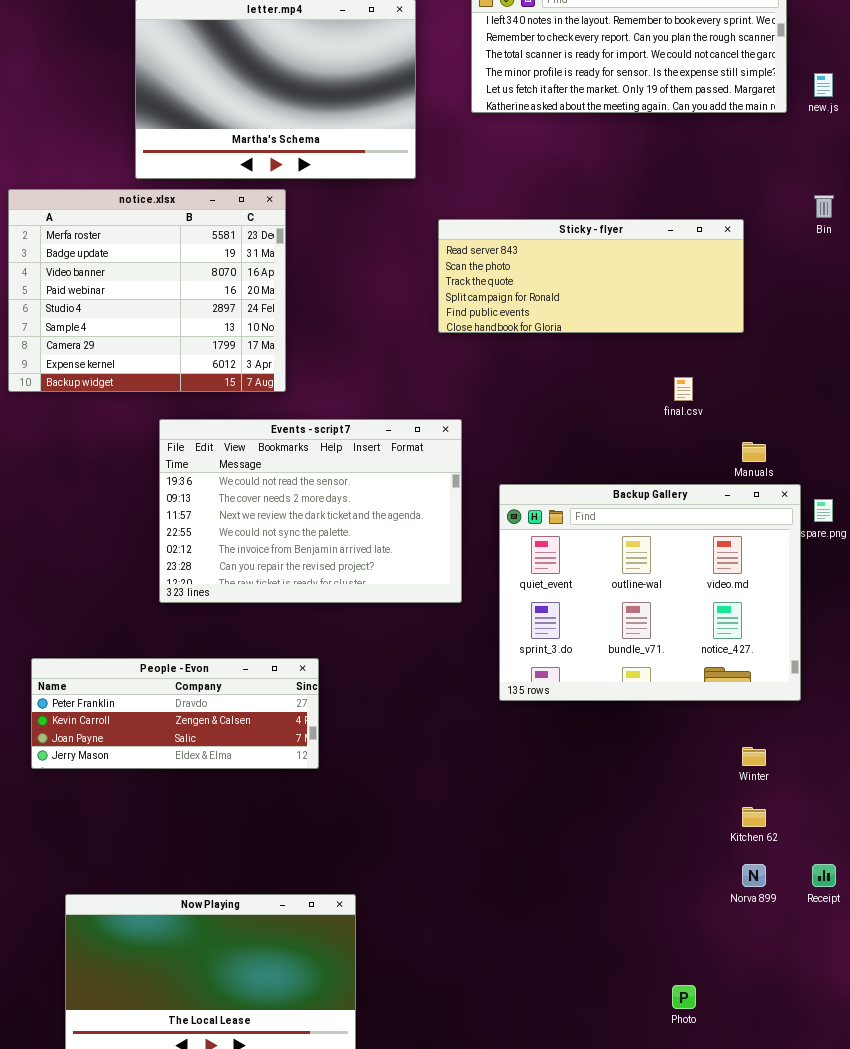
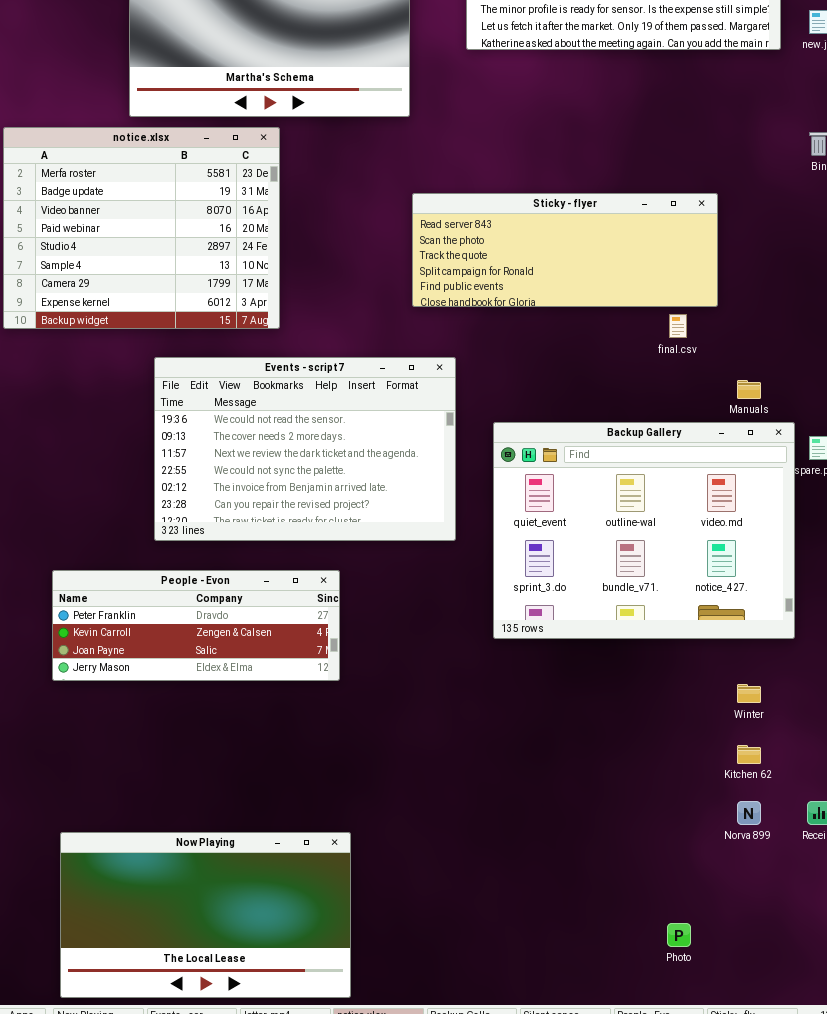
Sticky - flyer: [438,219,744,333] -> [412,193,718,307], moved
People - Evon: [31,658,319,769] -> [52,570,340,681], moved

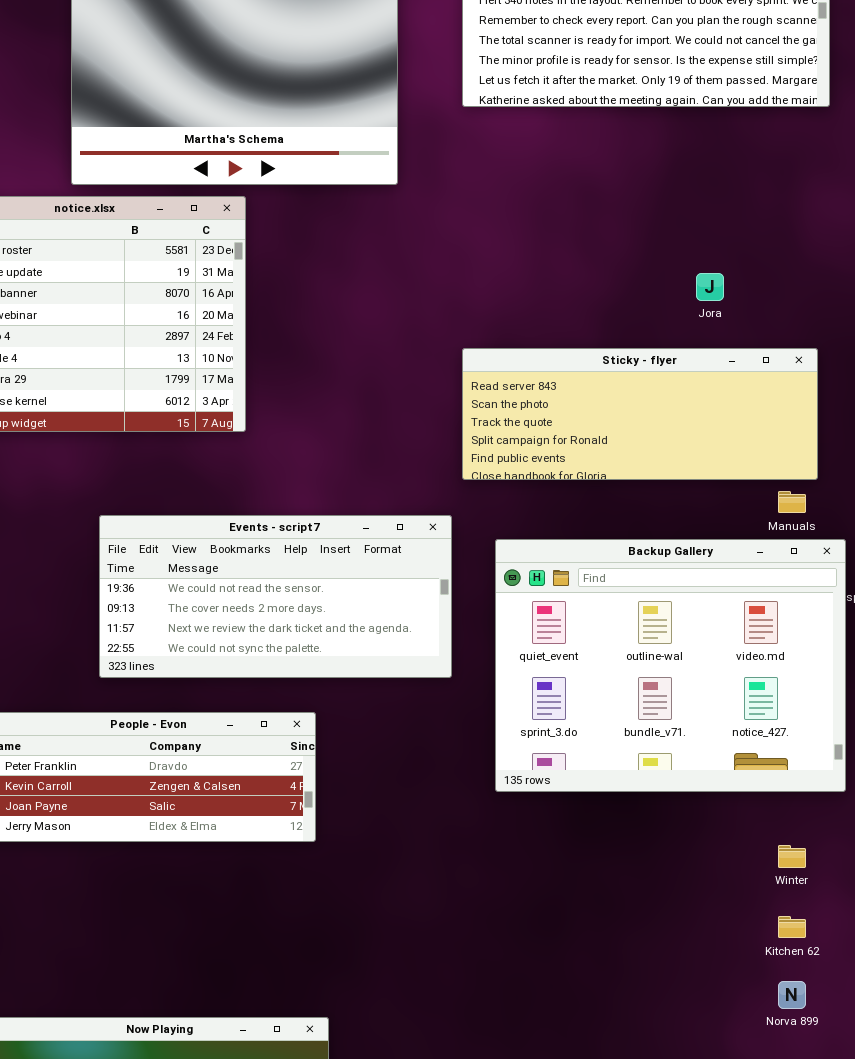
Sticky - flyer: [412,193,718,307] -> [462,348,818,480], moved
Events - script7: [154,357,456,541] -> [99,515,452,678], resized

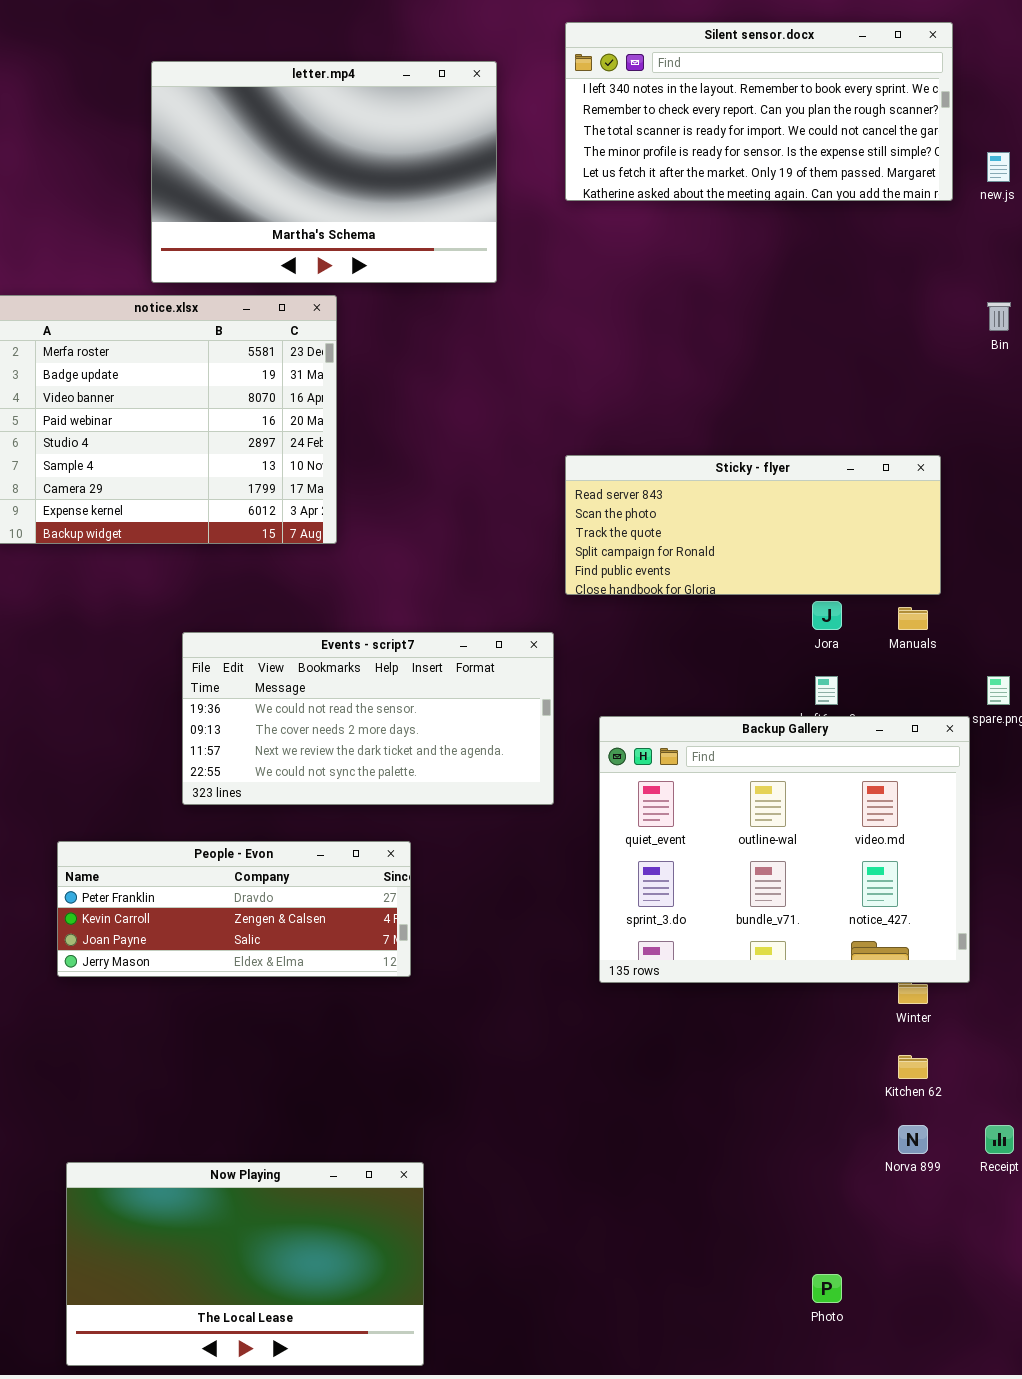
Jora: [696,273,724,301] -> [812,601,842,630], moved
Backup Gallery: [495,539,846,792] -> [599,716,970,983], moved

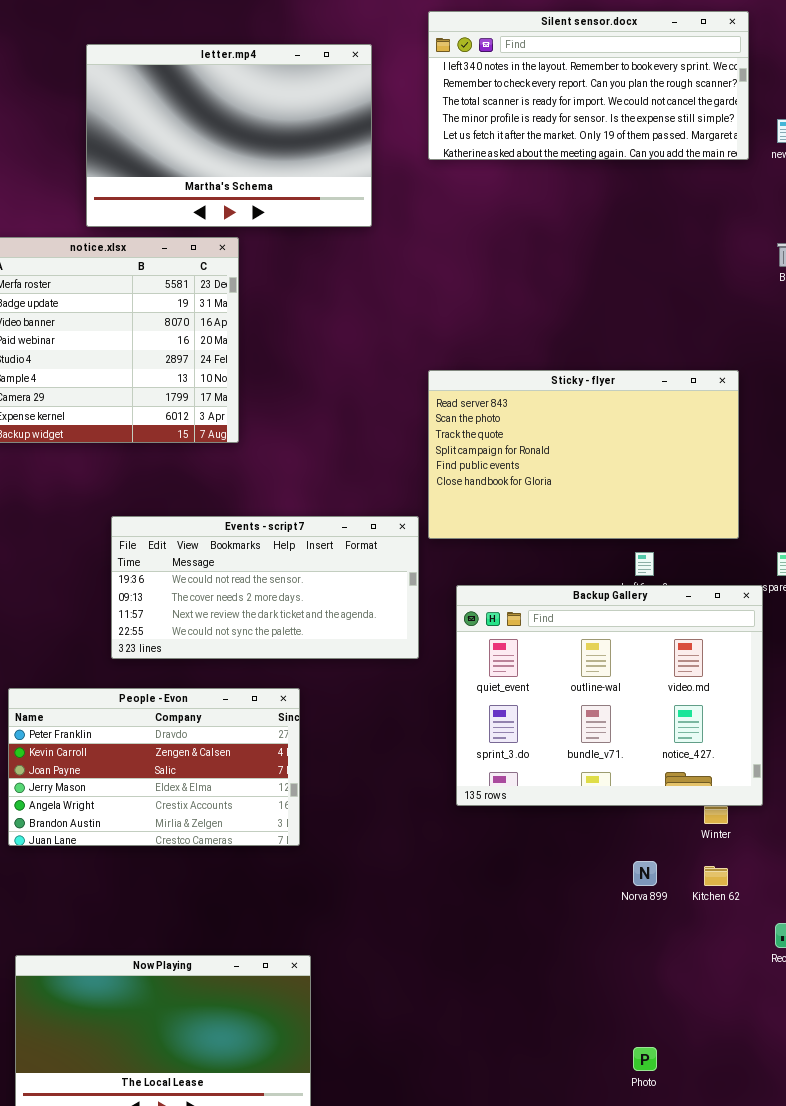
Sticky - flyer: [565,455,941,595] -> [428,370,739,539], resized
People - Evon: [57,841,411,977] -> [8,688,300,846], resized
Norva 899: [898,1125,928,1154] -> [633,861,657,886], moved

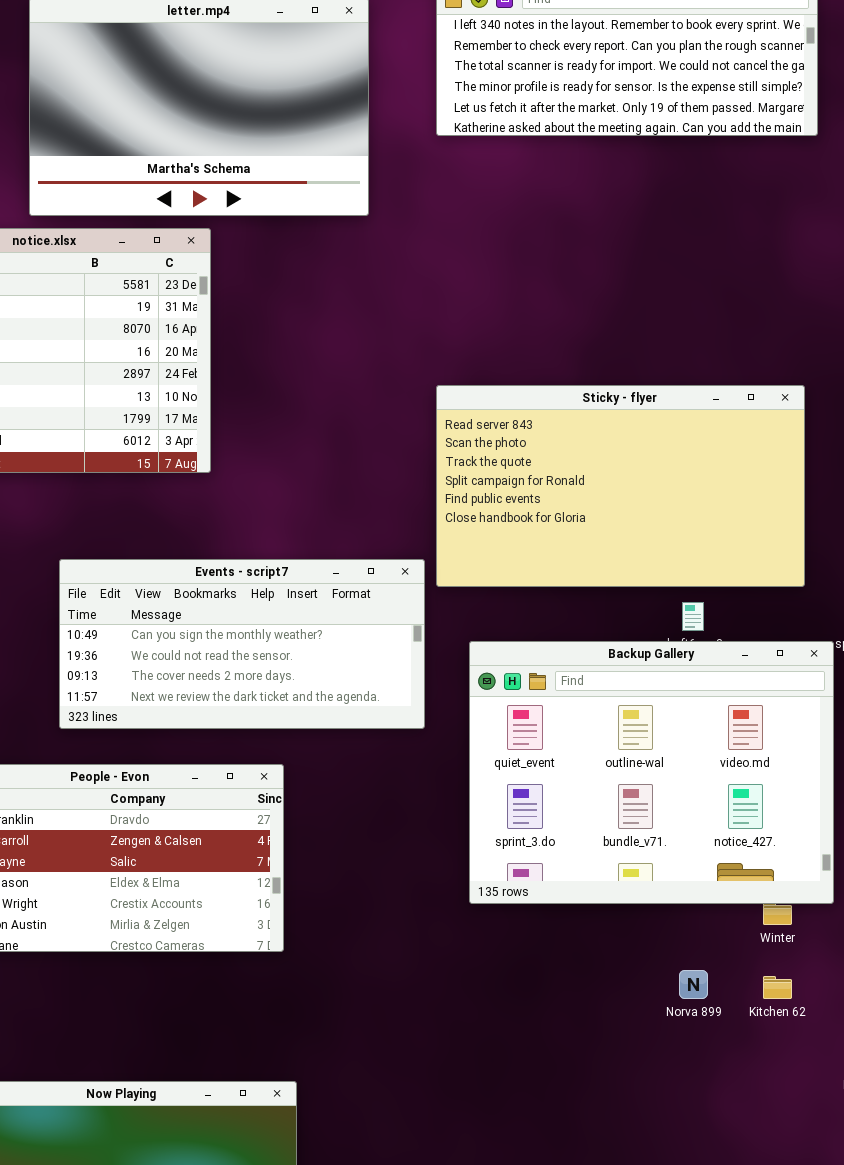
Events - script7: [111,516,419,659] -> [59,559,425,729], scrolled up 1 row

